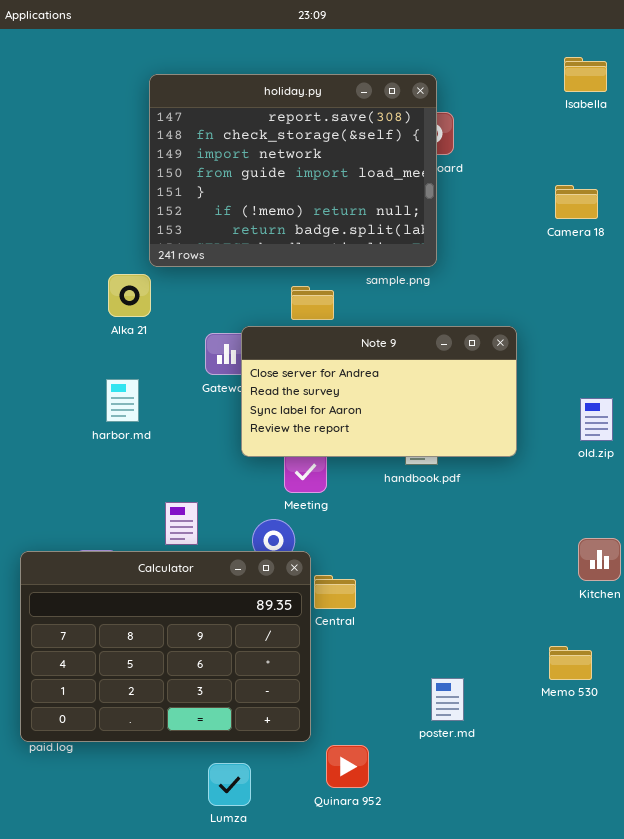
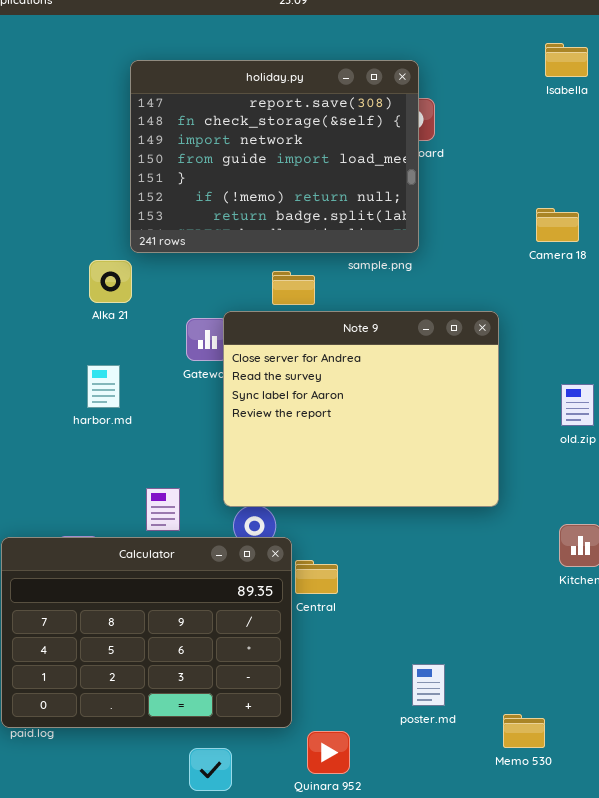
Camera 18: [555,185,598,219] -> [536,208,579,242], moved
Note 9: [241,326,517,457] -> [223,311,499,507], resized
Memo 530: [549,646,592,680] -> [503,714,545,748], moved

